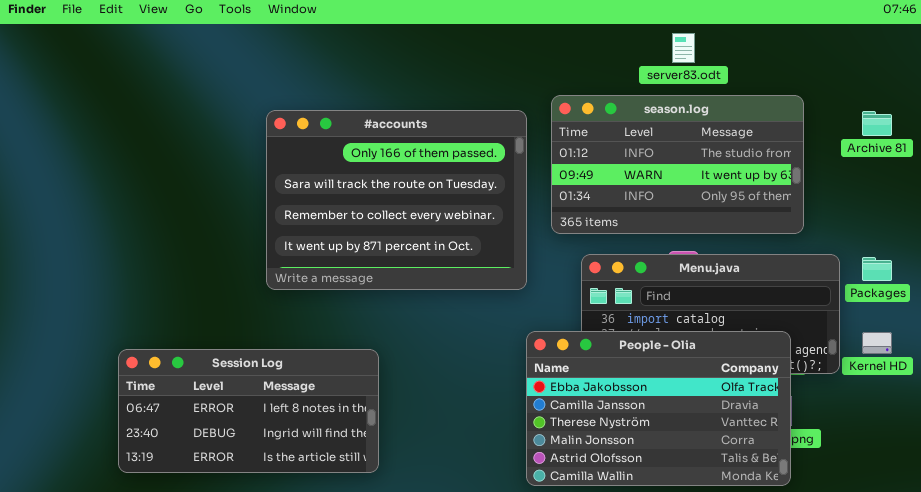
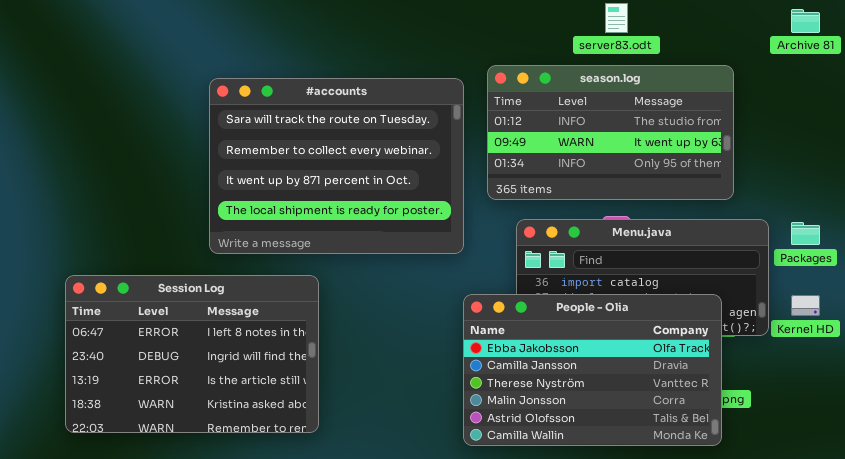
#accounts: [266,110,527,290] -> [209,78,464,254], scrolled down 1 row
Archive 81: [862,111,892,136] -> [791,9,820,33], moved
Session Log: [118,349,379,473] -> [65,275,319,433], resized

